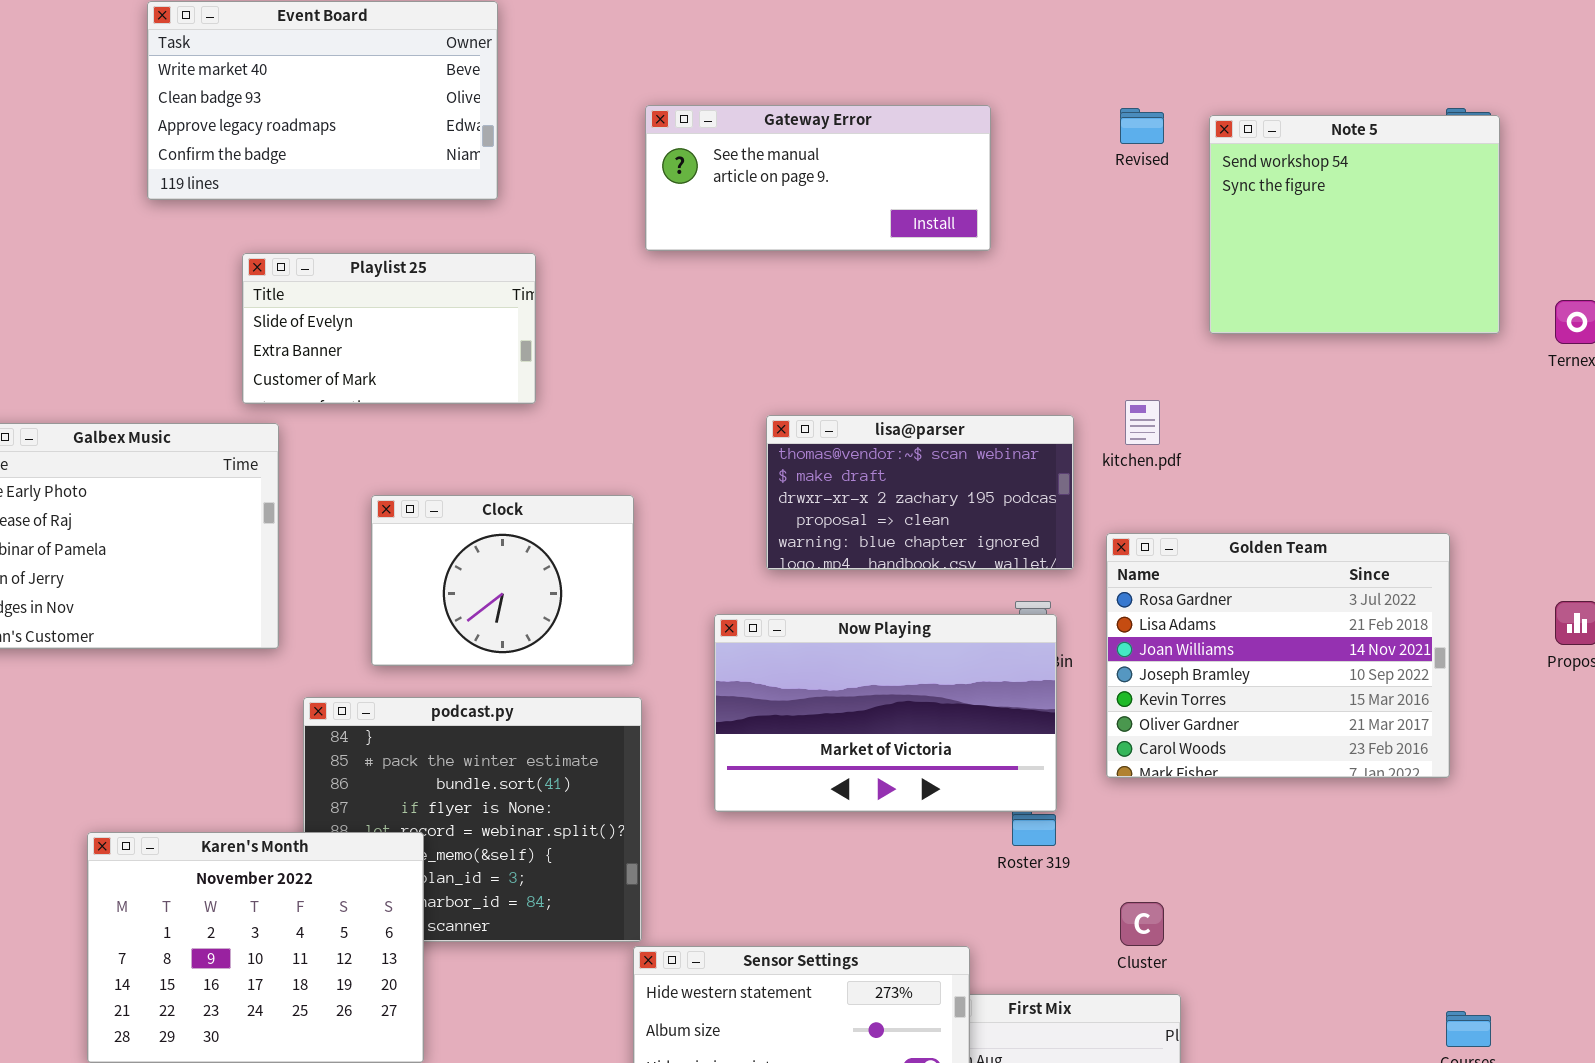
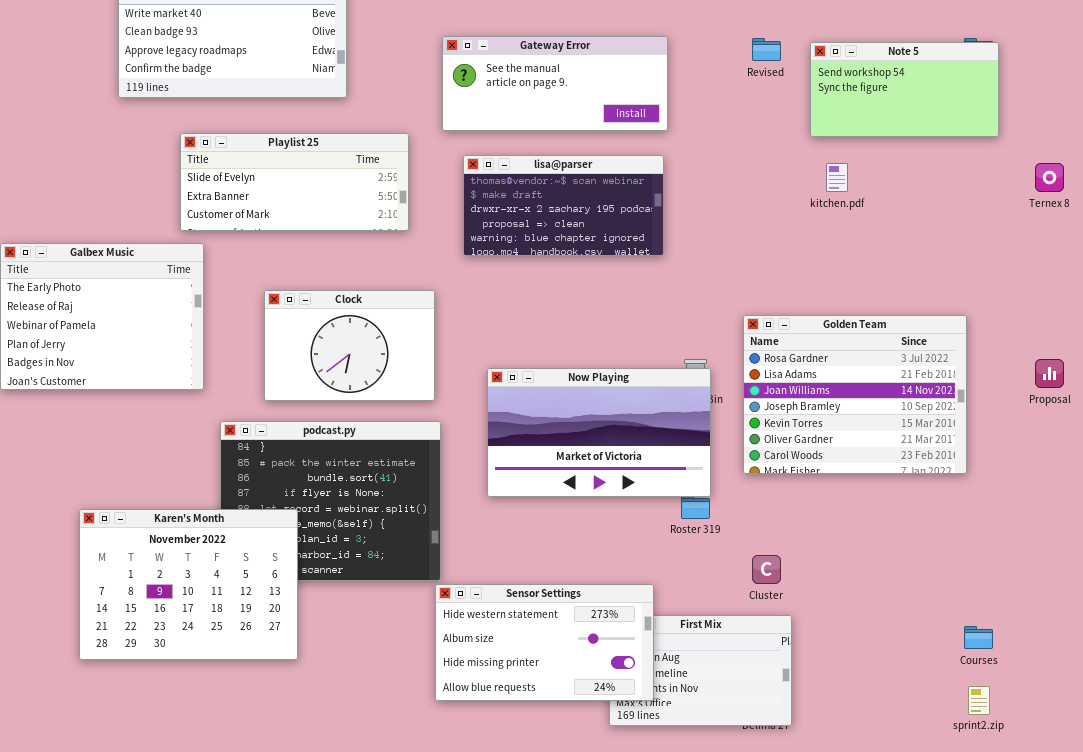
Note 5: [1209,115,1500,334] -> [810,42,999,137], resized
Playlist 25: [242,253,536,404] -> [180,133,409,231], resized
kitchen.pdf: [1125,400,1160,445] -> [826,163,848,192], moved
lisa@parser: [766,415,1074,570] -> [463,155,664,256], moved

